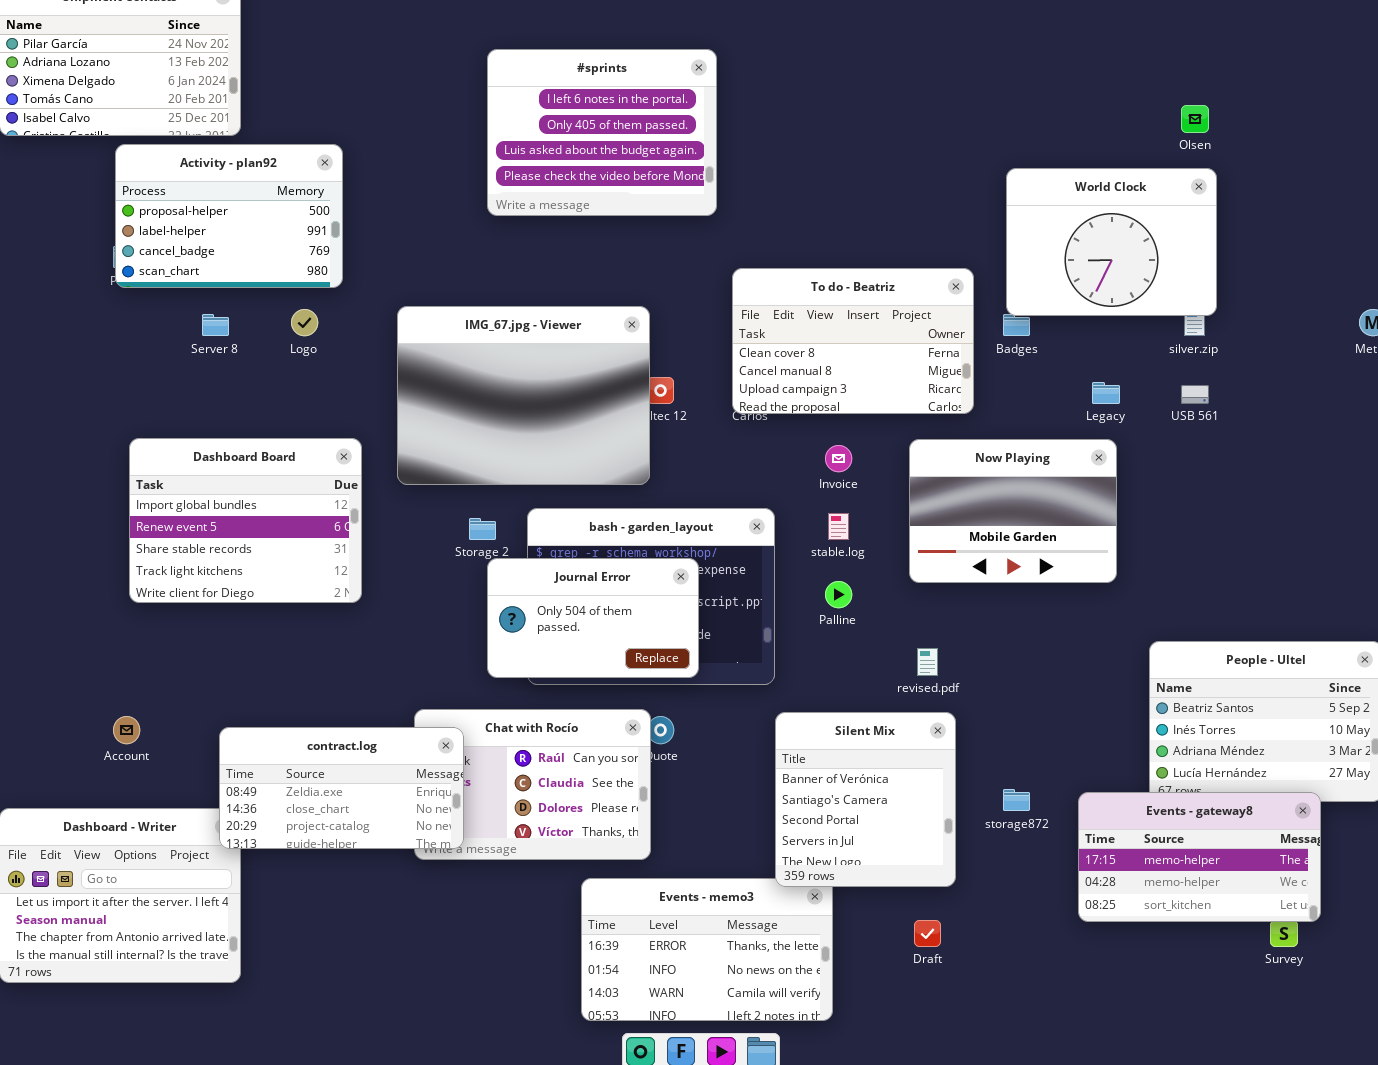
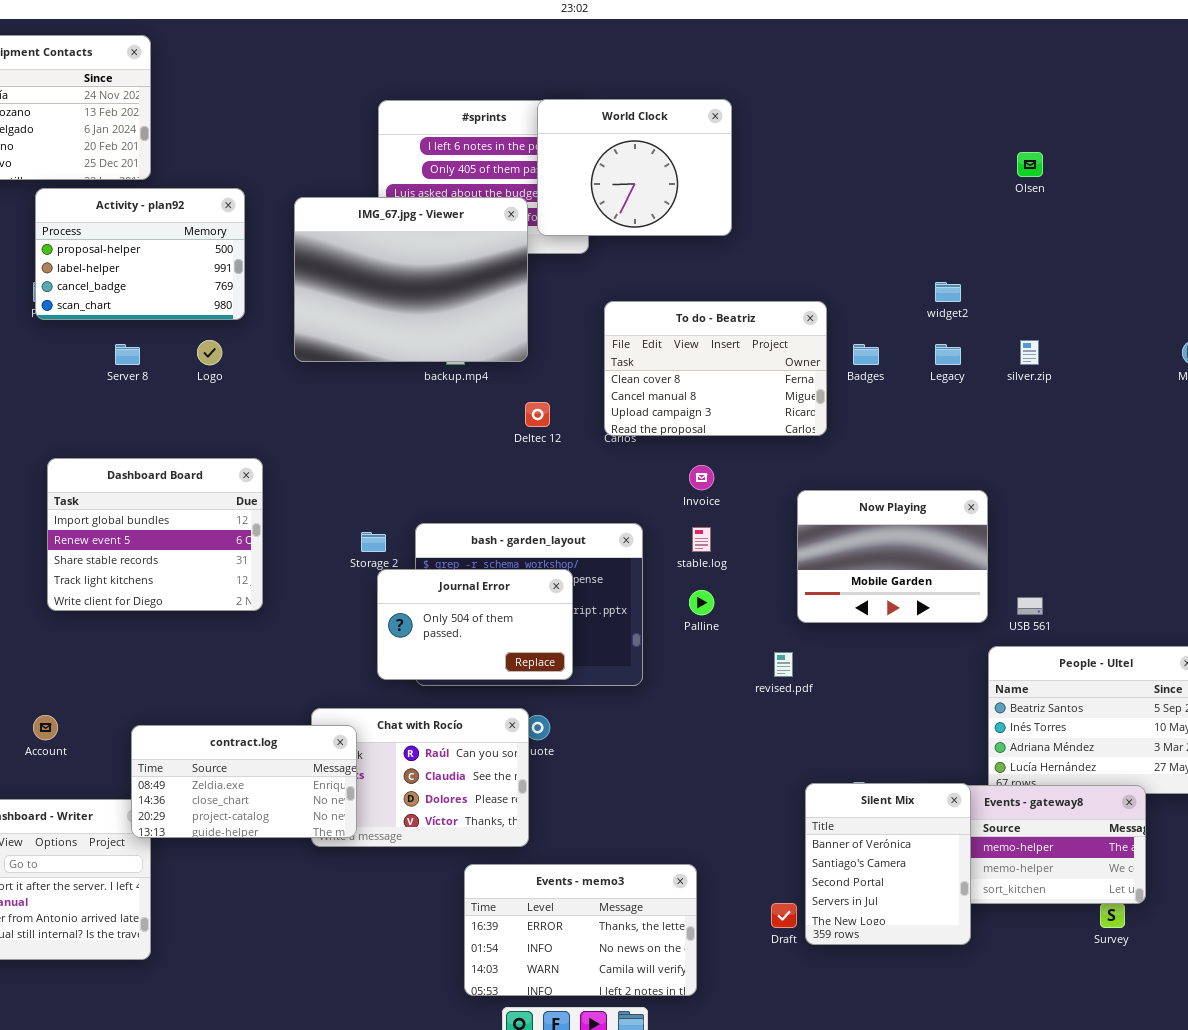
World Clock: [1006,168,1217,316] -> [537,99,732,236], moved
IMG_67.jpg - Viewer: [397,306,650,485] -> [294,197,528,362], moved
Legacy: [1092,382,1120,404] -> [935,344,961,365], moved
USB 561: [1181,385,1209,404] -> [1017,597,1043,615], moved
Now Playing: [909,439,1117,583] -> [797,490,988,623], moved
Silent Mix: [775,712,956,887] -> [805,783,971,945], moved

